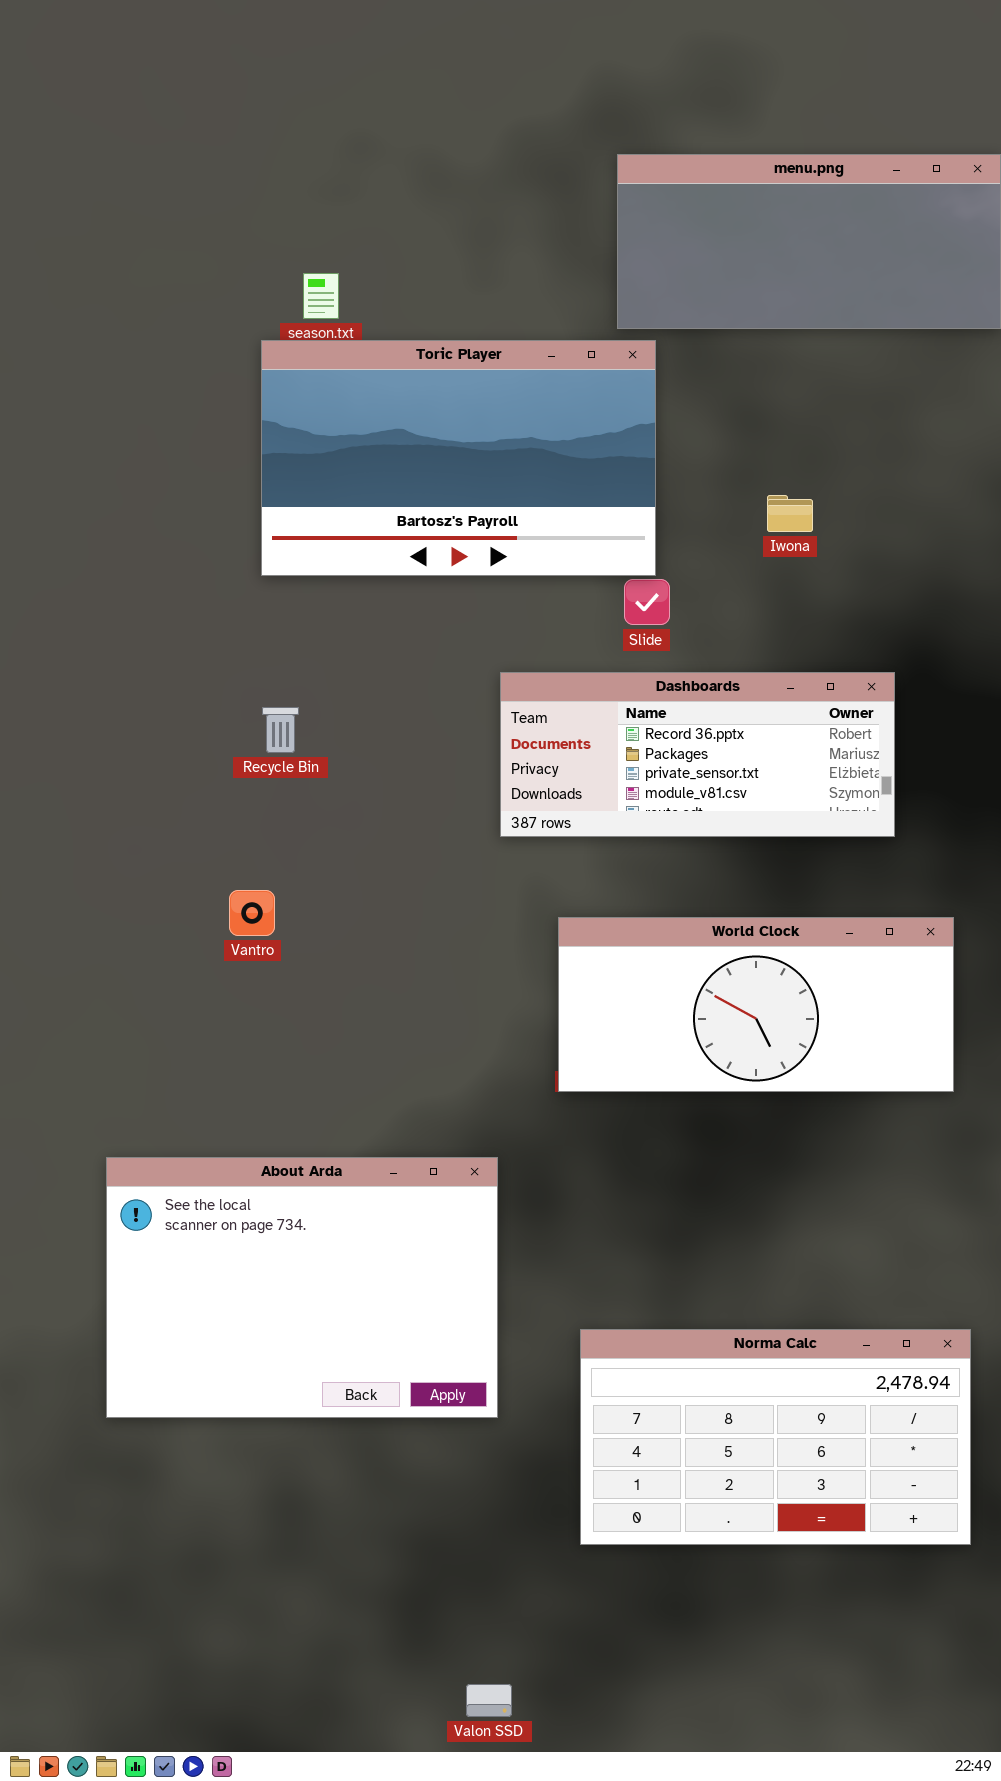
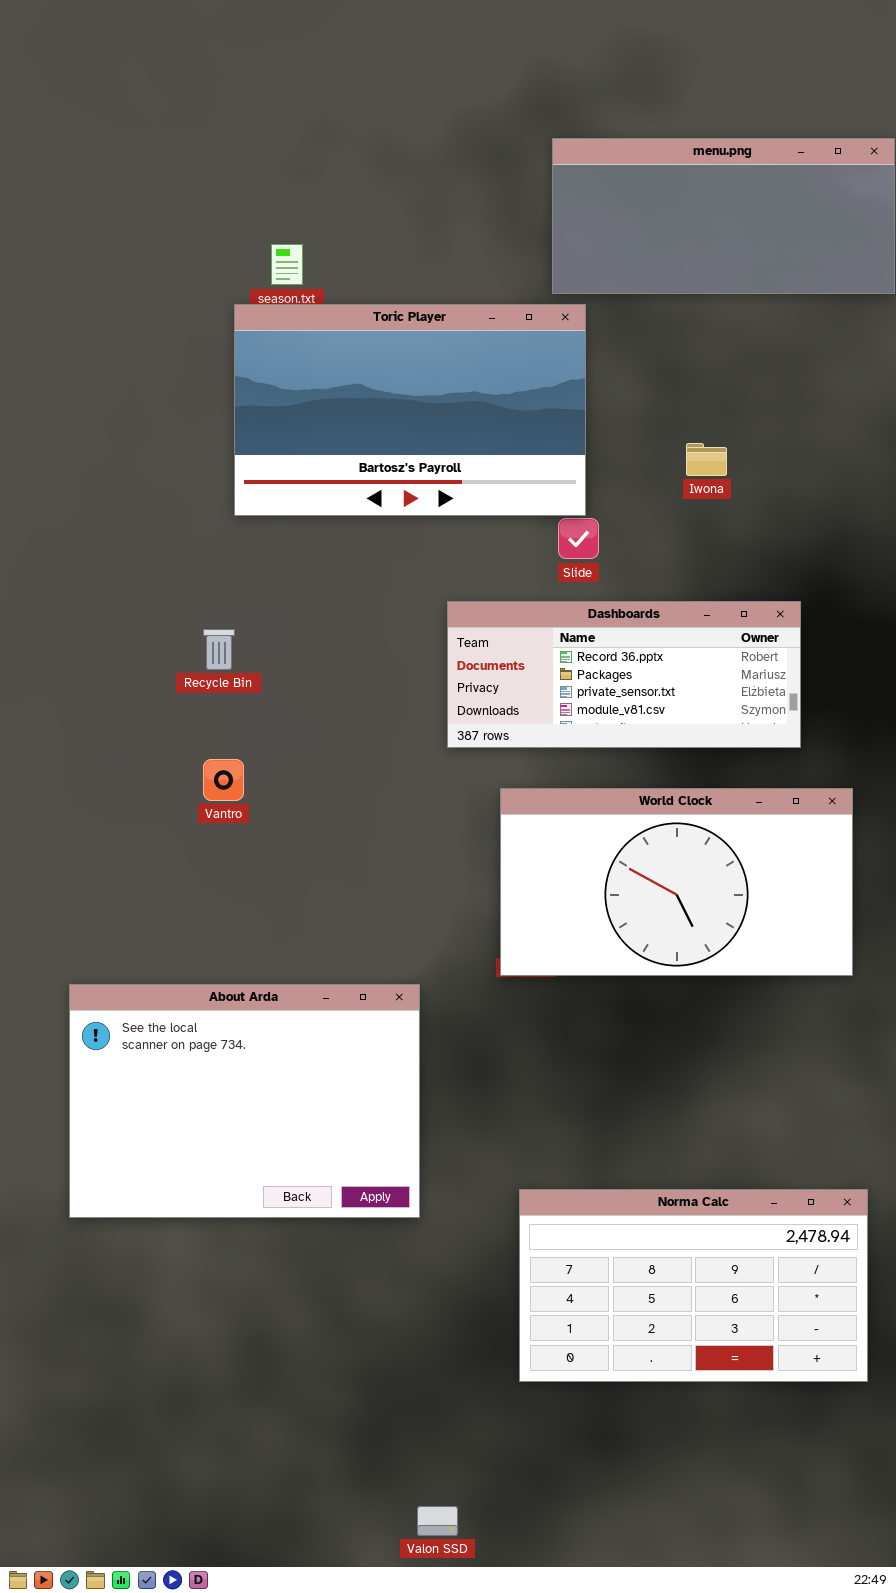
Recycle Bin: [262,707,299,753] -> [203,629,235,670], moved
Vantro: [229,890,275,936] -> [203,759,244,801], moved
World Clock: [558,917,954,1092] -> [500,788,853,976], resized
About Arda: [106,1157,498,1418] -> [69,984,420,1218], moved

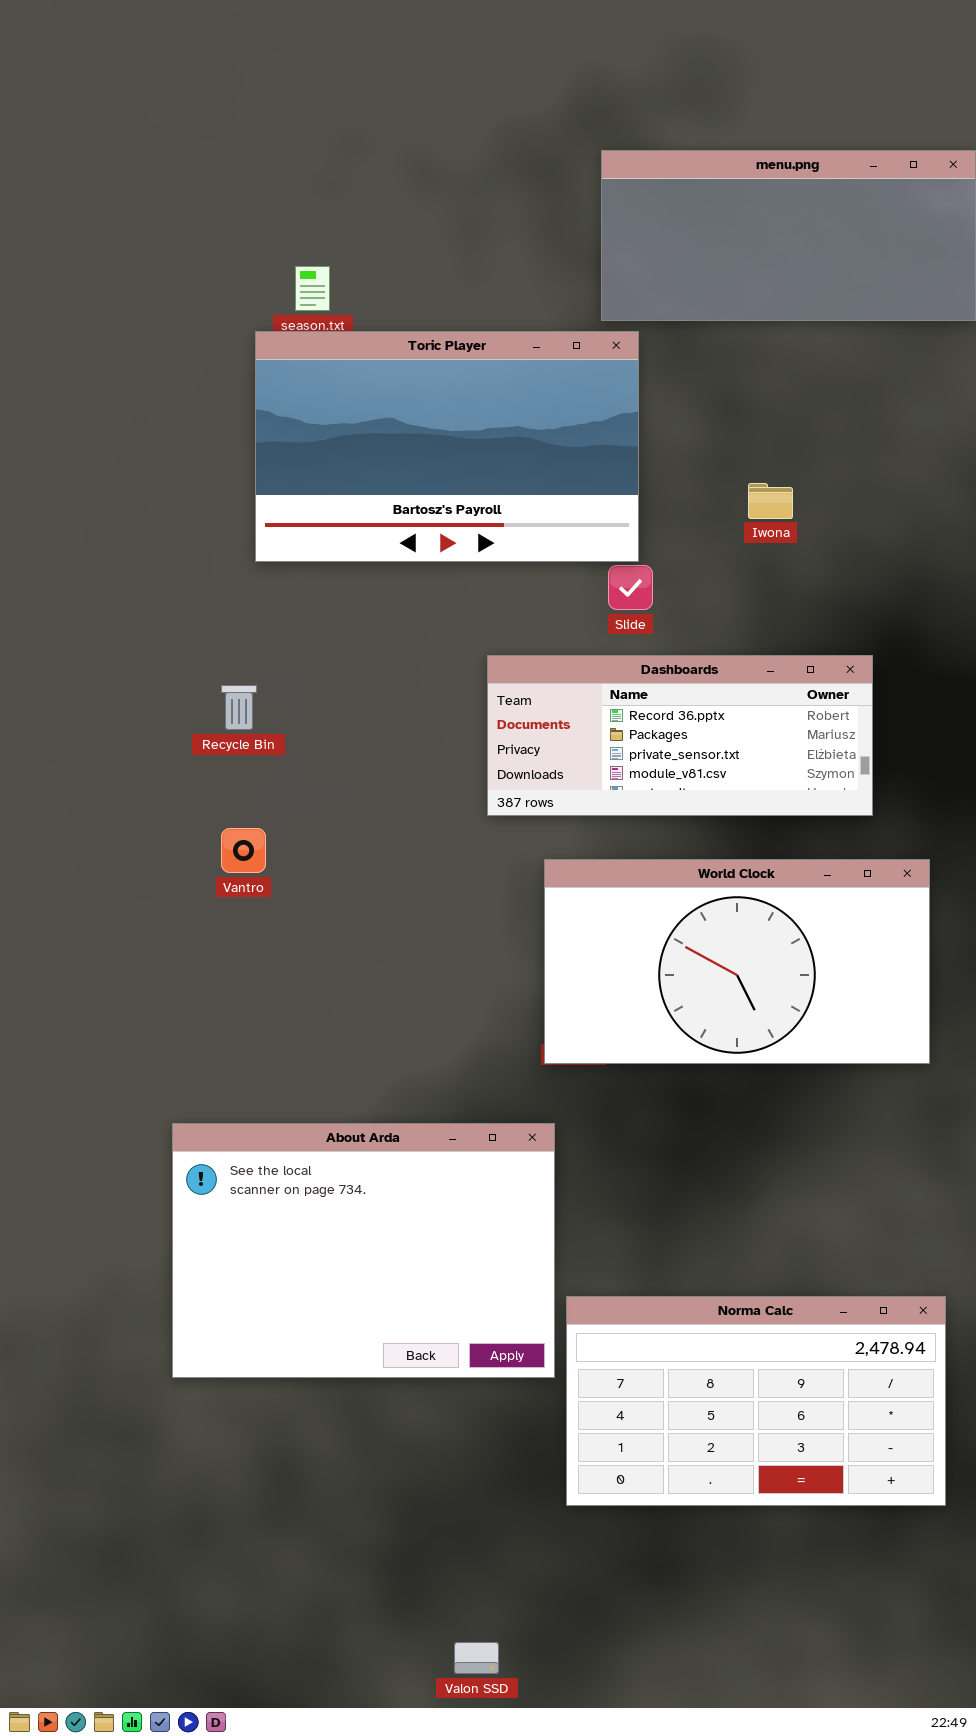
About Arda: [69,984,420,1218] -> [172,1123,555,1378], moved

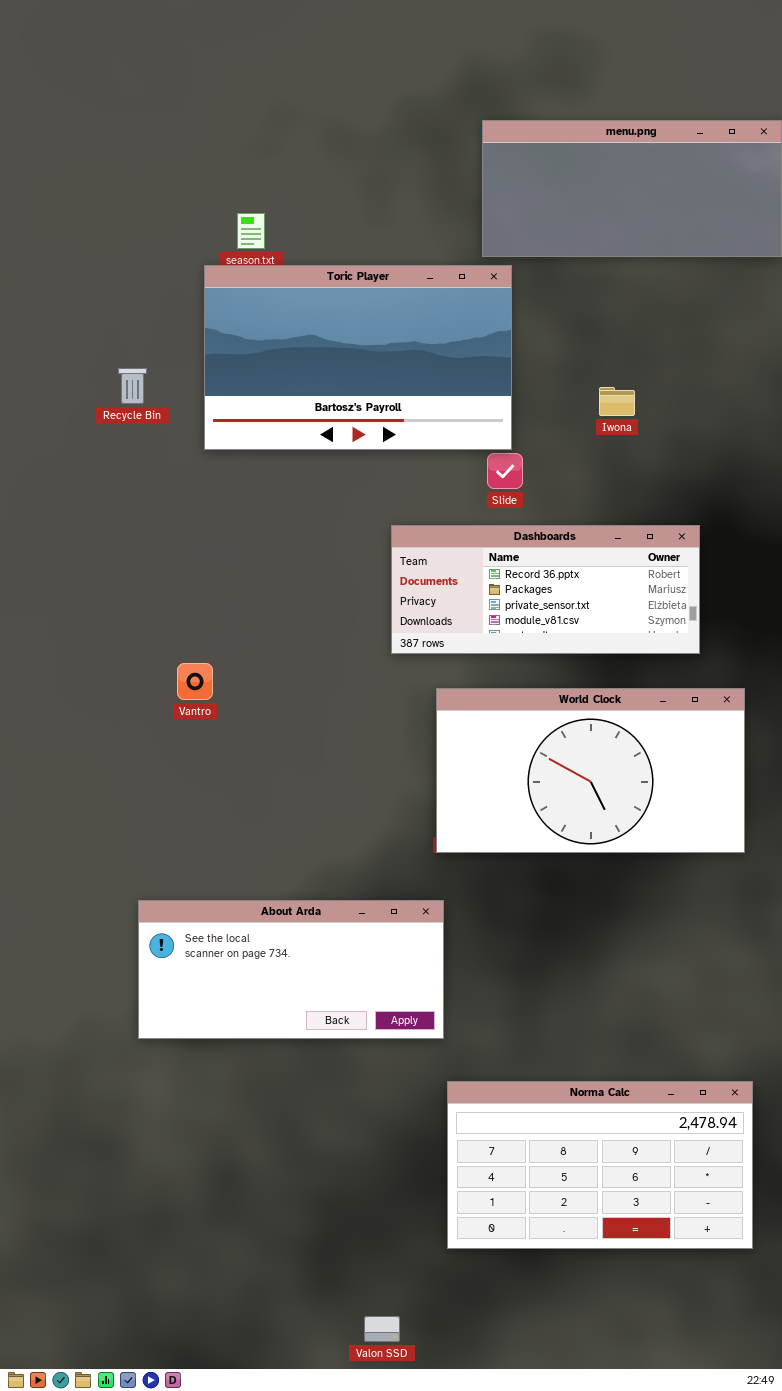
Recycle Bin: [221,685,257,730] -> [118,368,147,404], moved
About Arda: [172,1123,555,1378] -> [138,900,444,1039], resized
Norma Calc: [566,1296,946,1506] -> [447,1081,753,1249], moved

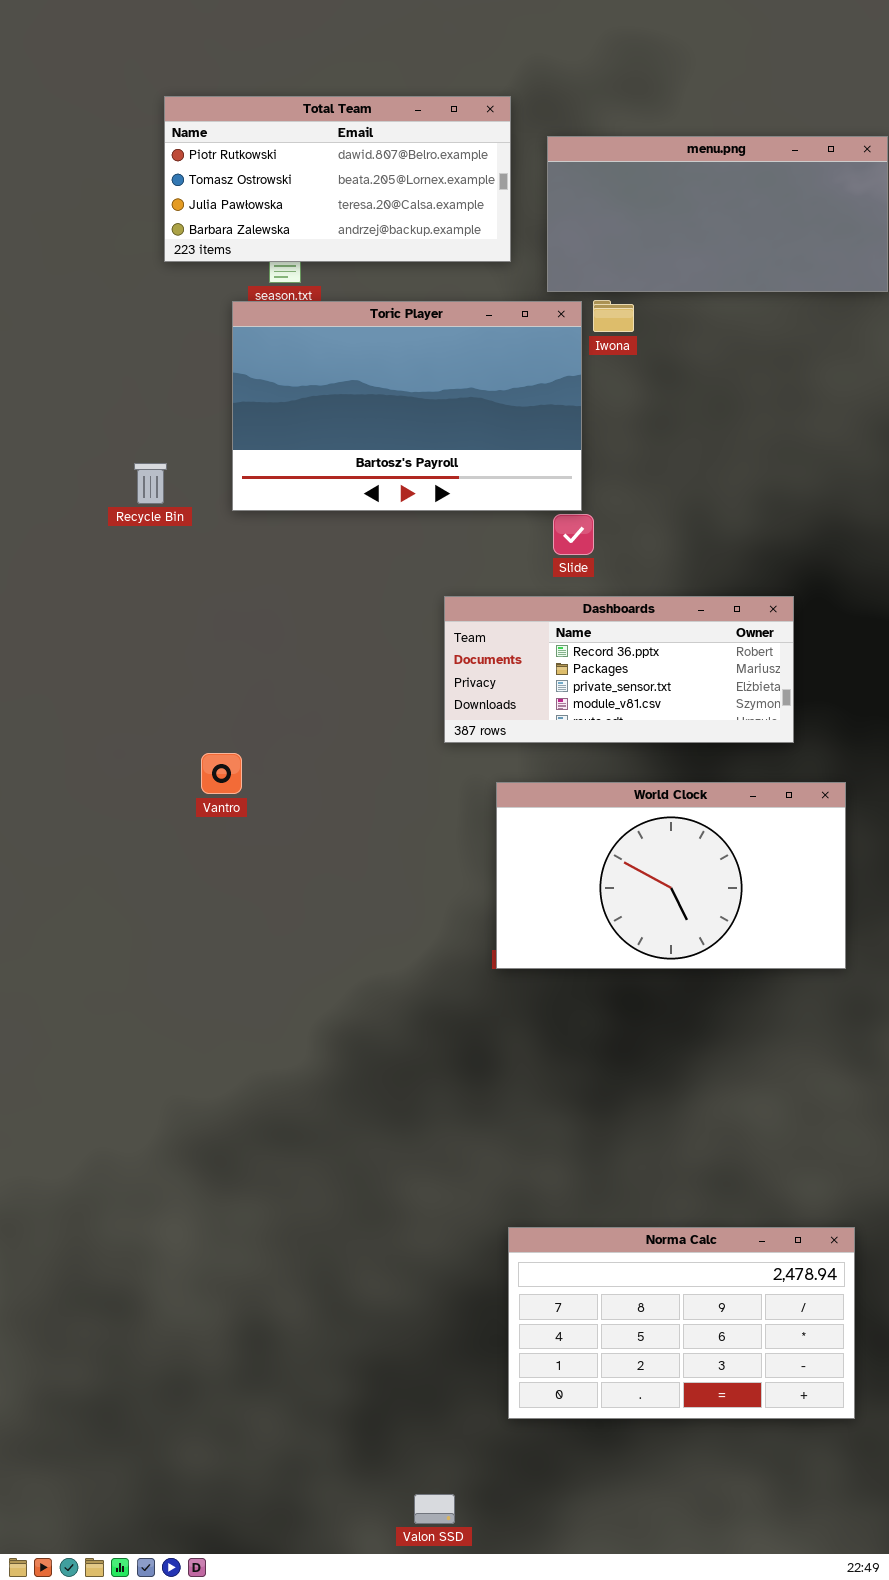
Total Team: none -> [164,96,511,262], opened
Recycle Bin: [118,368,147,404] -> [134,463,167,504], moved
Iwona: [599,387,635,416] -> [593,300,634,332], moved
About Arda: [138,900,444,1039] -> none, closed

